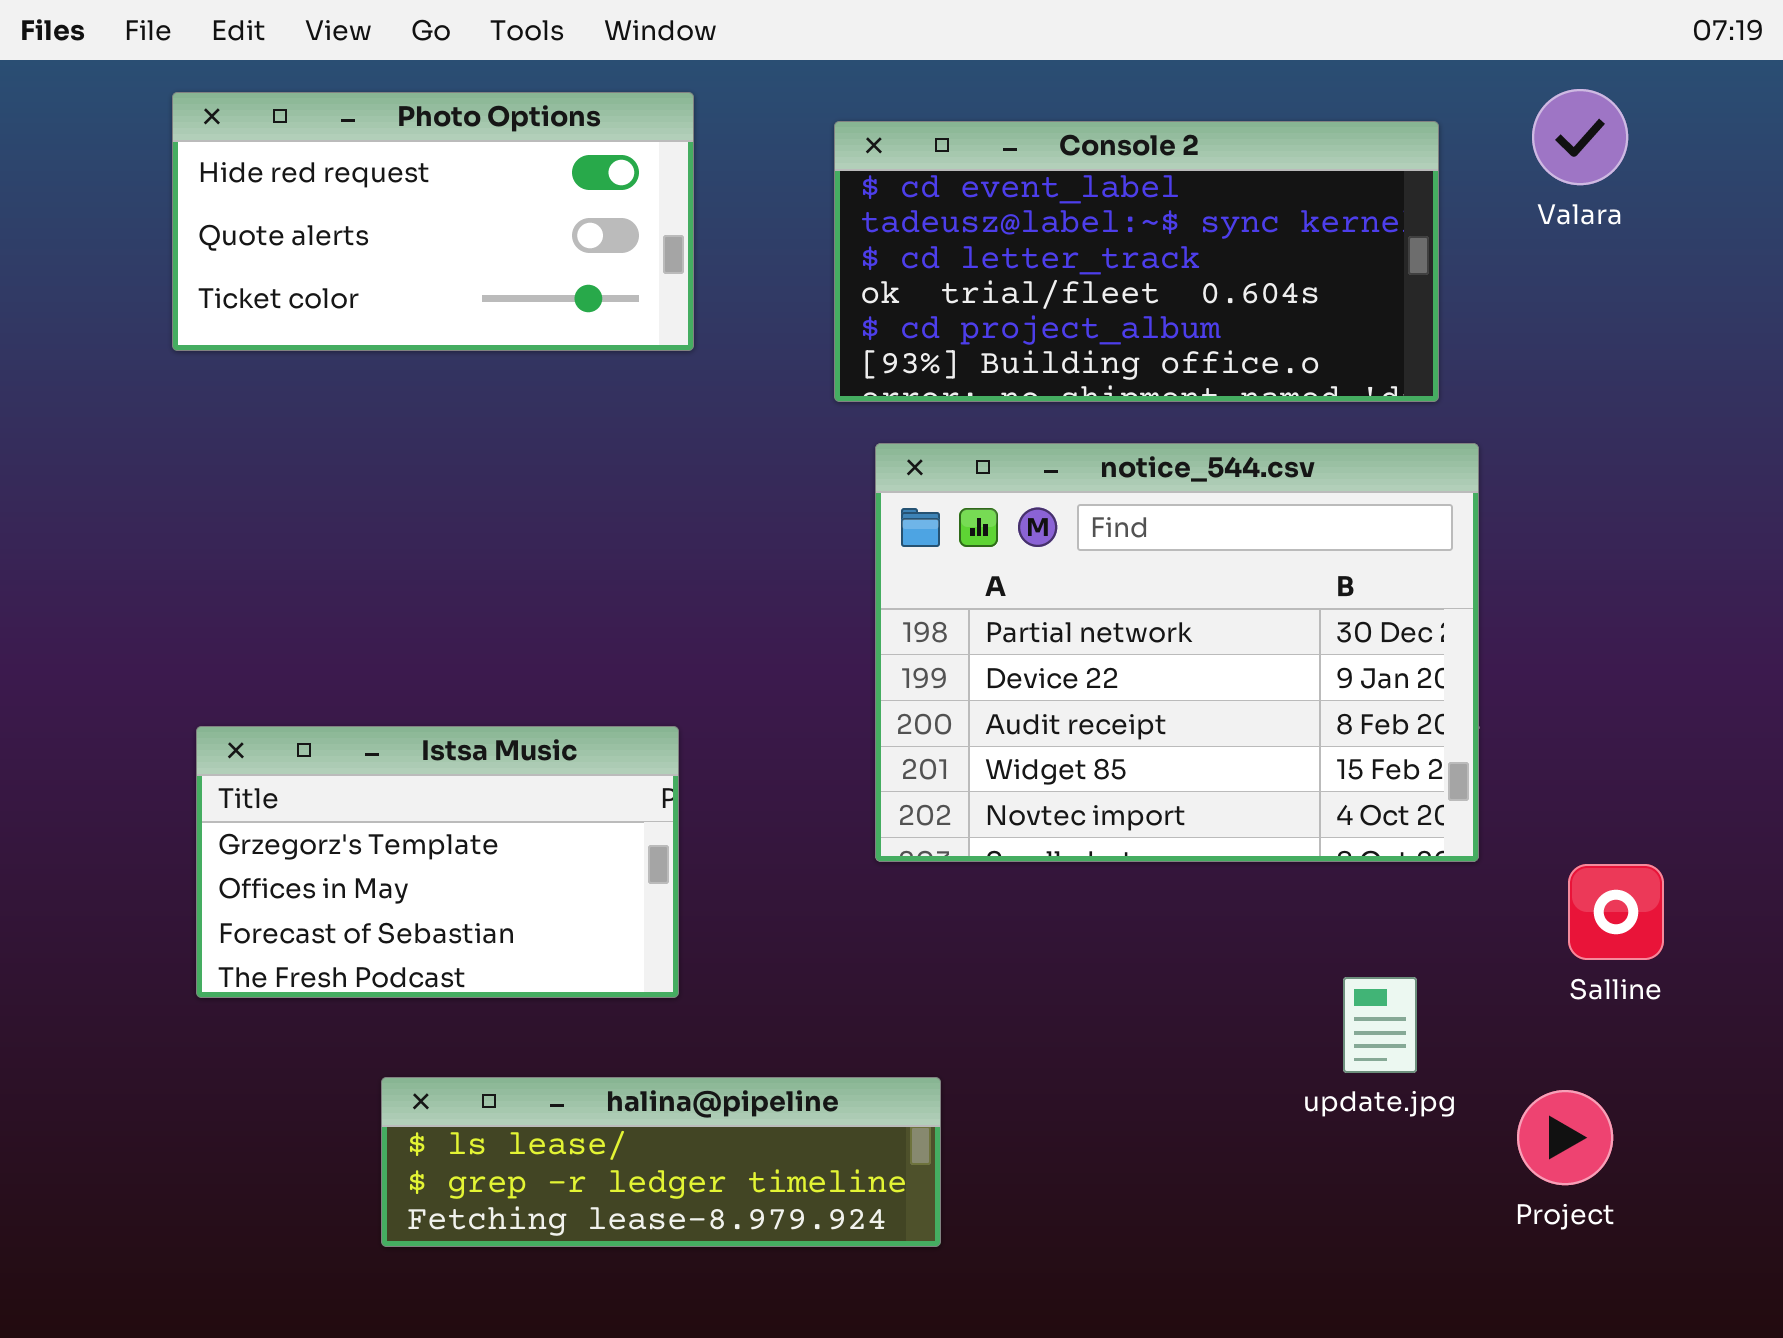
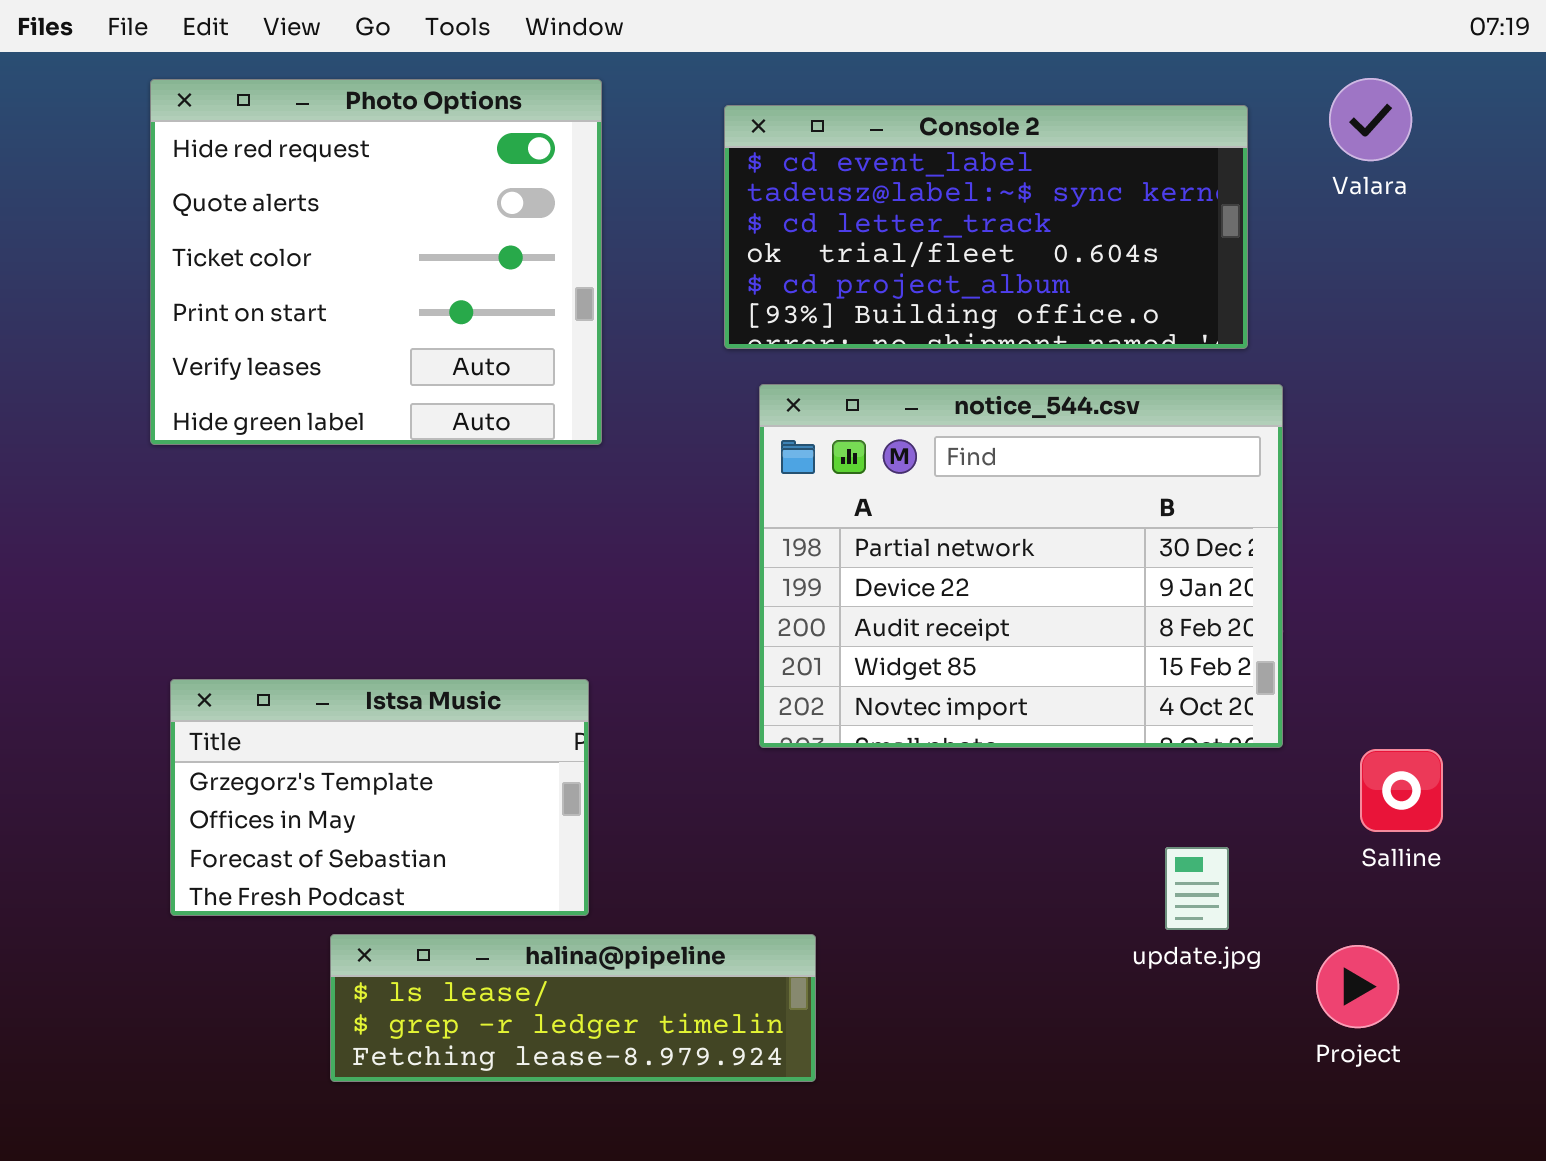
Photo Options: [172,92,694,351] -> [150,79,602,445], resized
Istsa Music: [196,726,679,998] -> [170,679,589,916], moved

